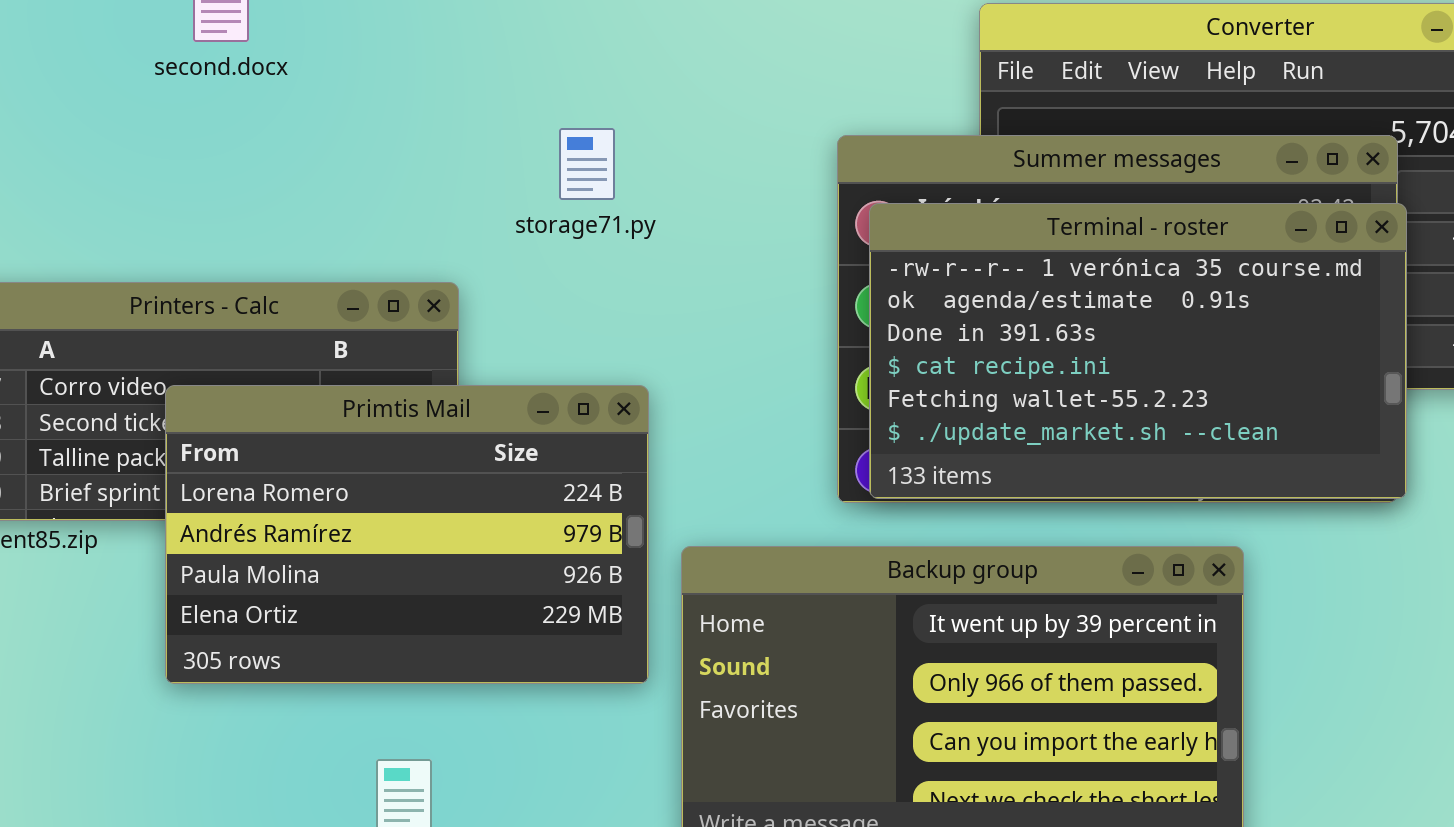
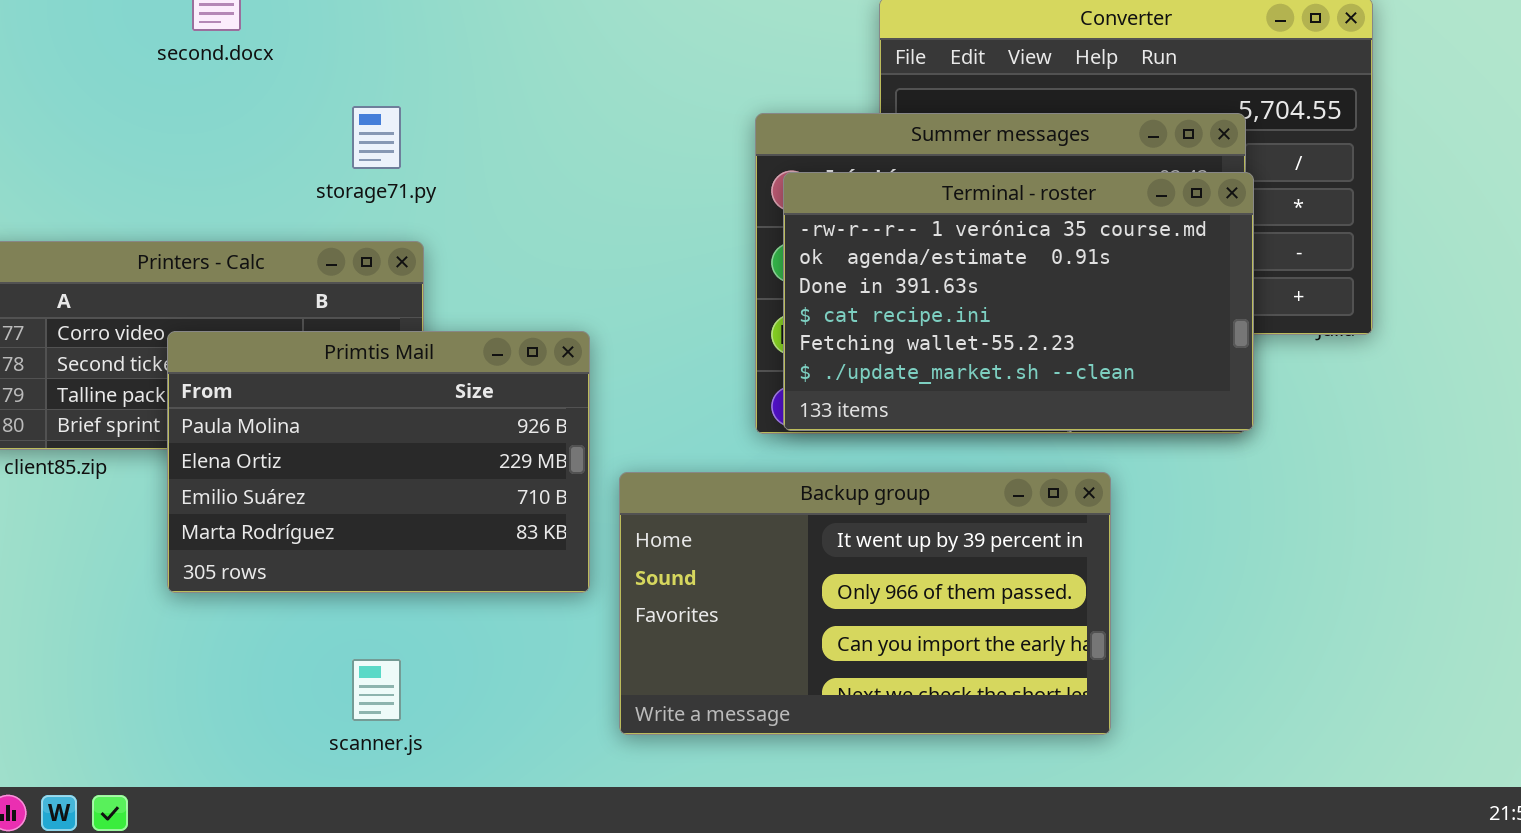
storage71.py: [559,128,615,200] -> [352,106,401,169], moved
Primtis Mail: [165,385,649,684] -> [167,331,590,593], scrolled down 2 rows

